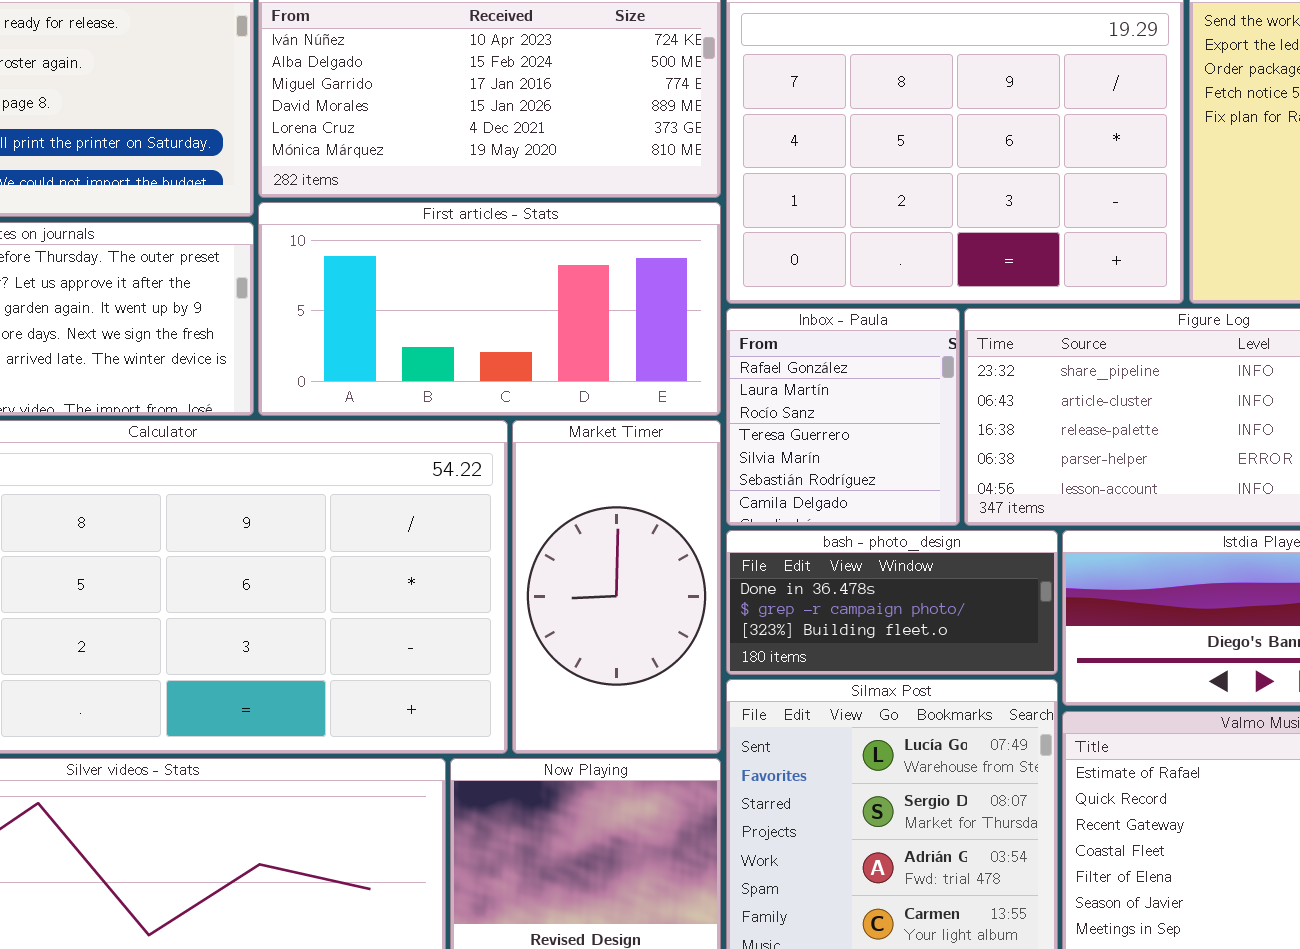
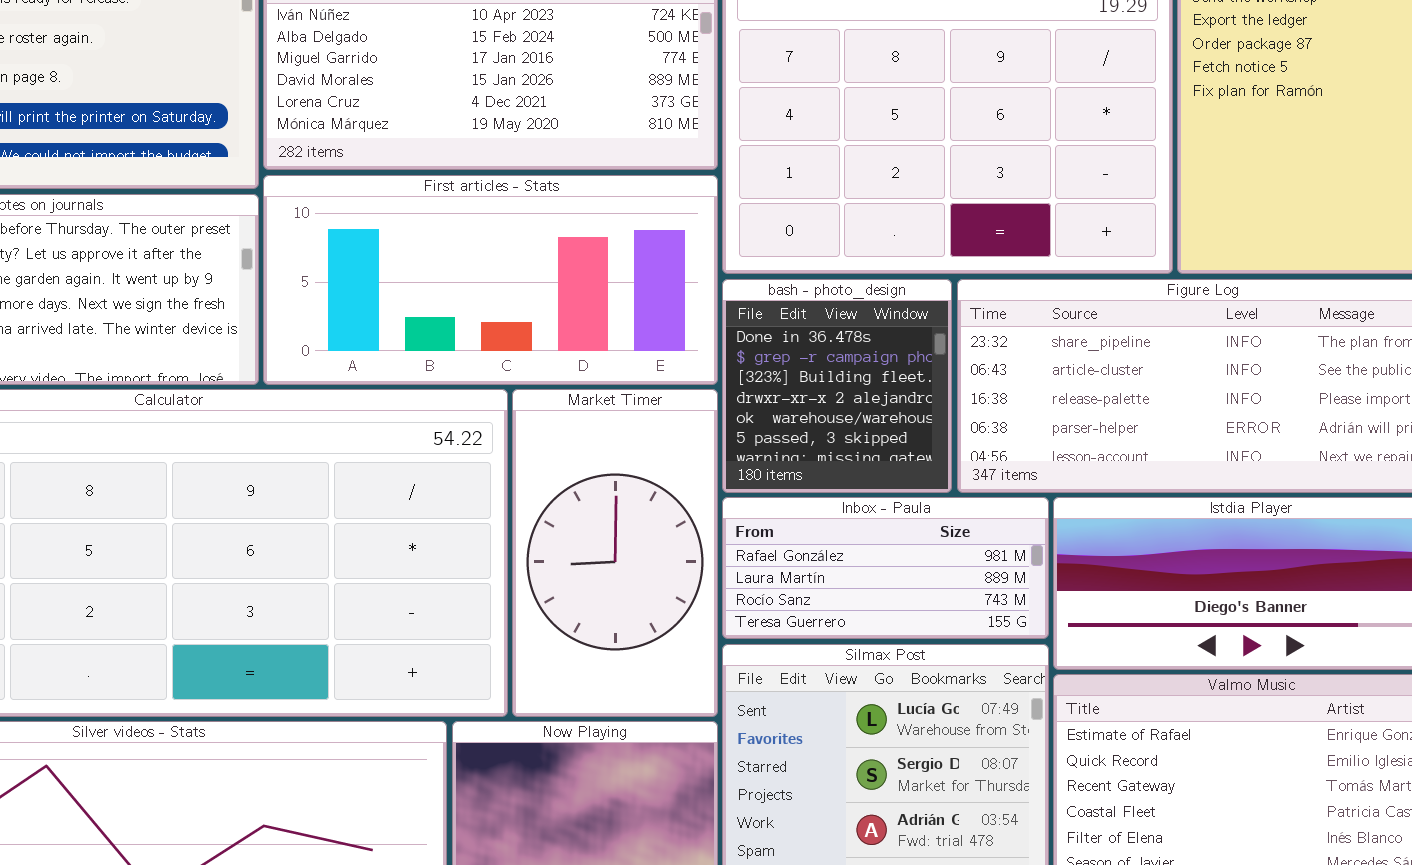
Inbox - Paula: [726,308,960,526] -> [722,497,1049,639], moved, resized
bash - photo_design: [726,530,1058,675] -> [722,279,952,493], moved, resized

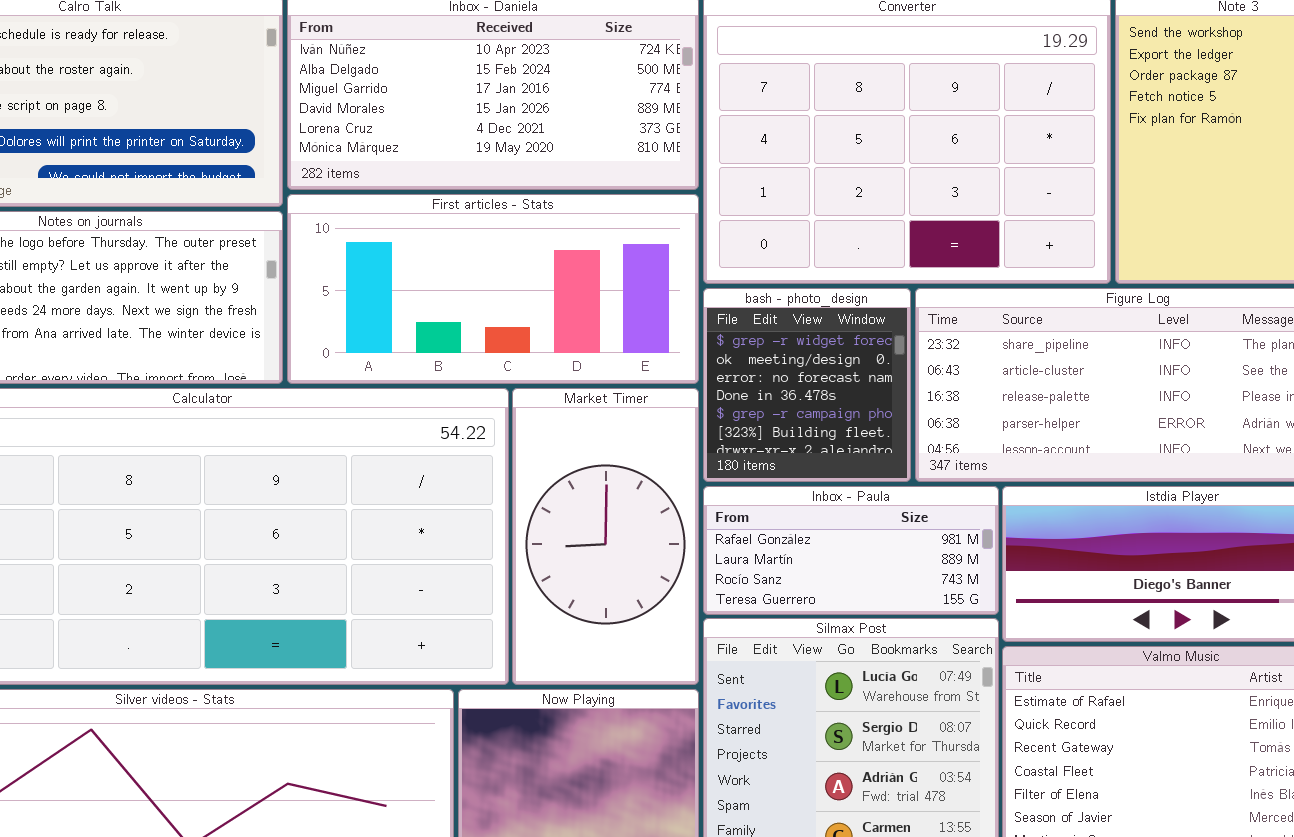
bash - photo_design: [722,279,952,493] -> [703,288,911,482], scrolled up 3 rows

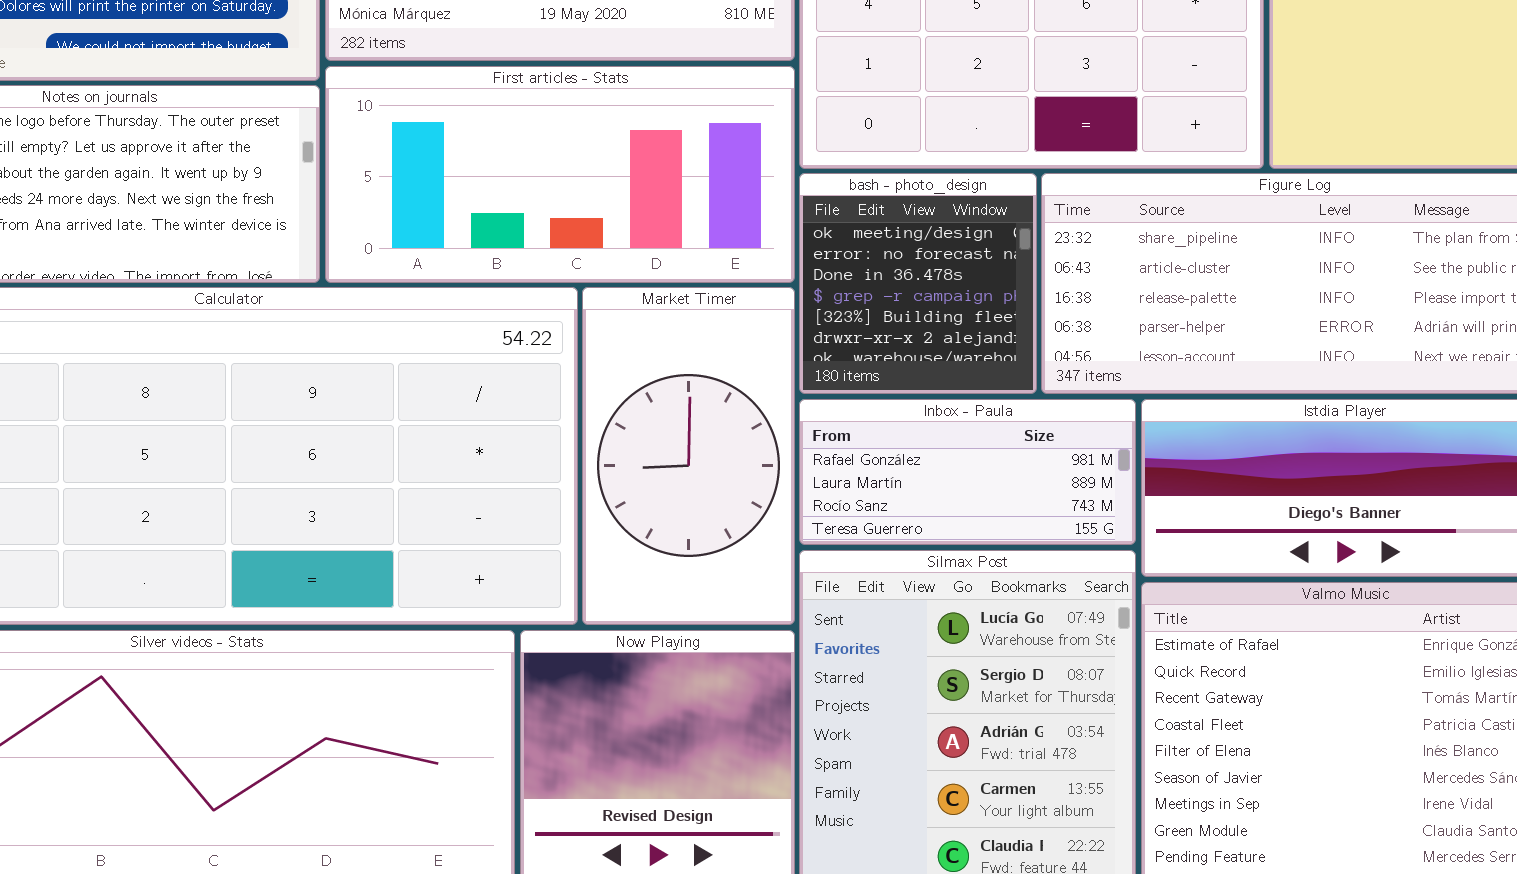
bash - photo_design: [703,288,911,482] -> [799,173,1037,394], scrolled down 1 row

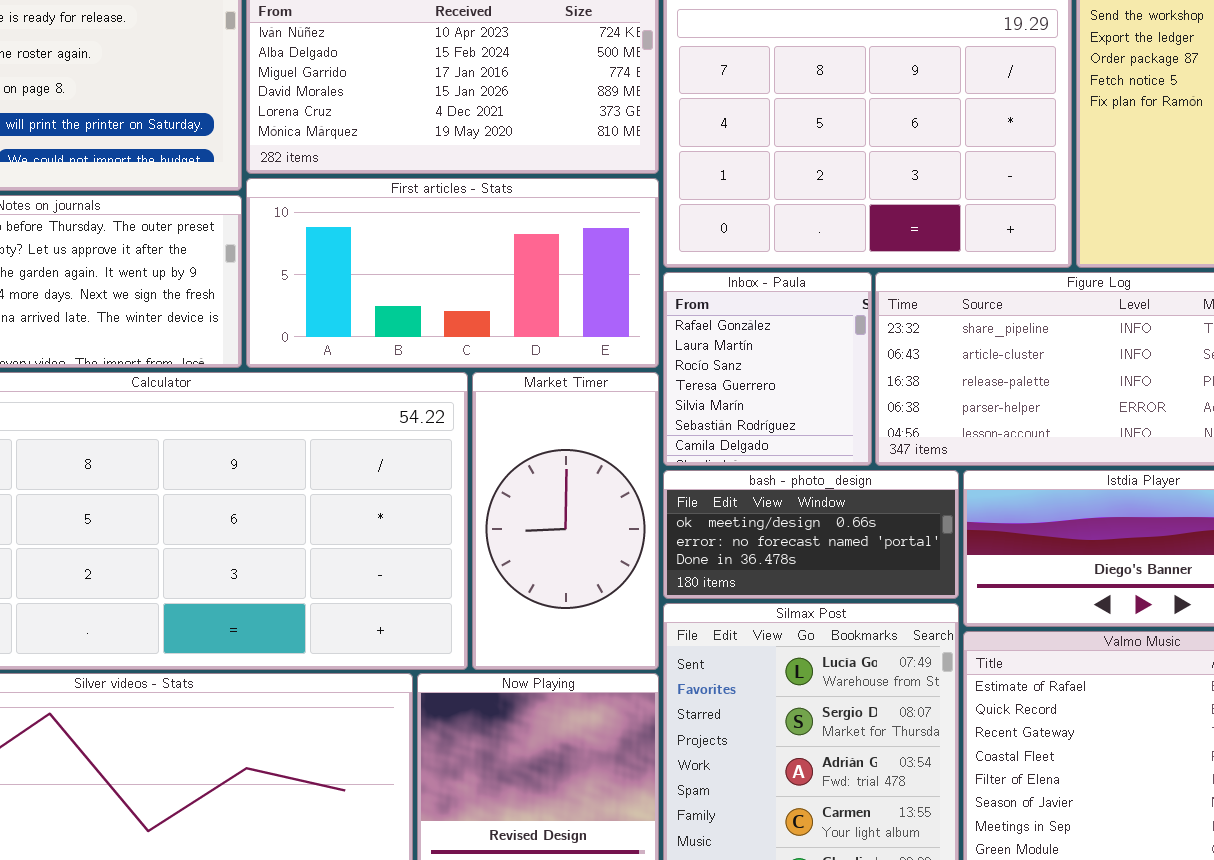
bash - photo_design: [799,173,1037,394] -> [663,470,959,599], moved, resized
Inbox - Paula: [799,399,1136,545] -> [663,272,872,466], moved, resized

